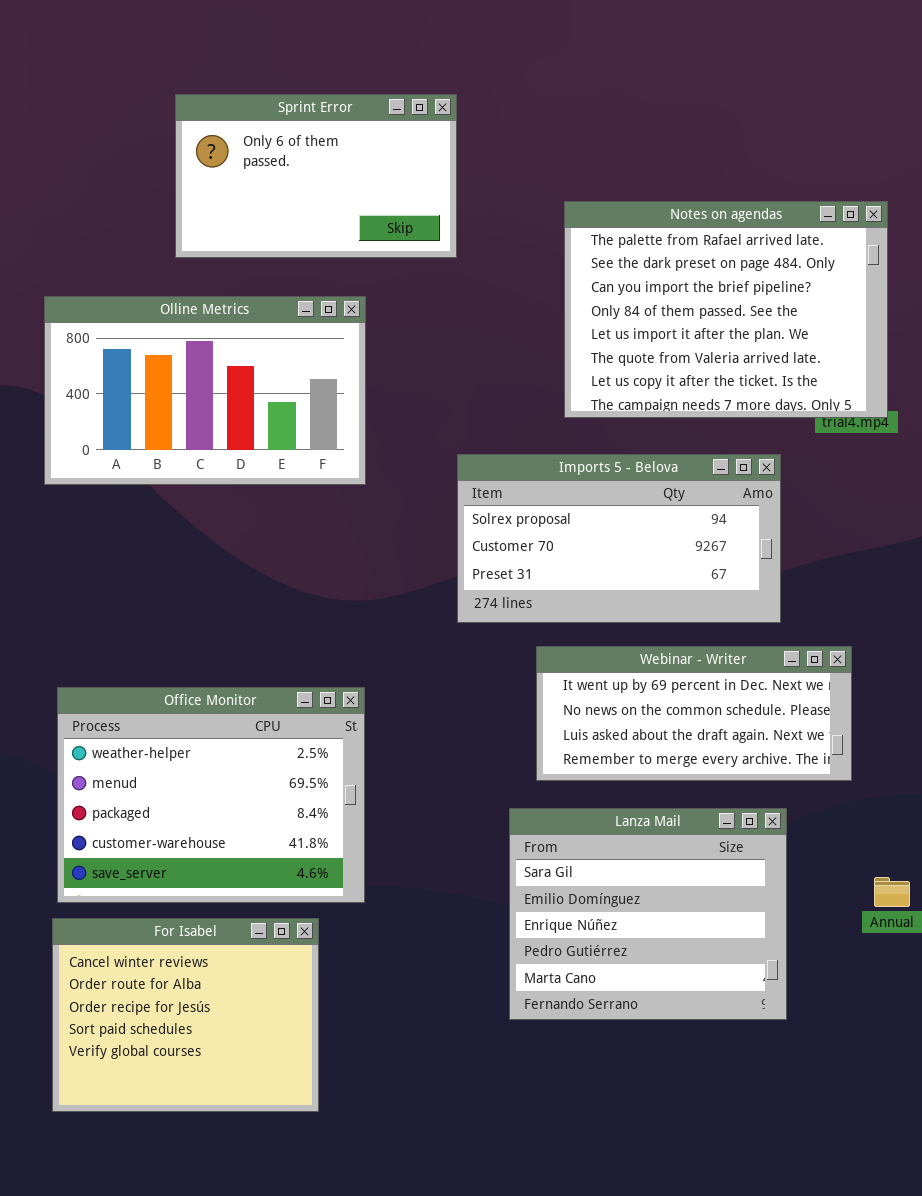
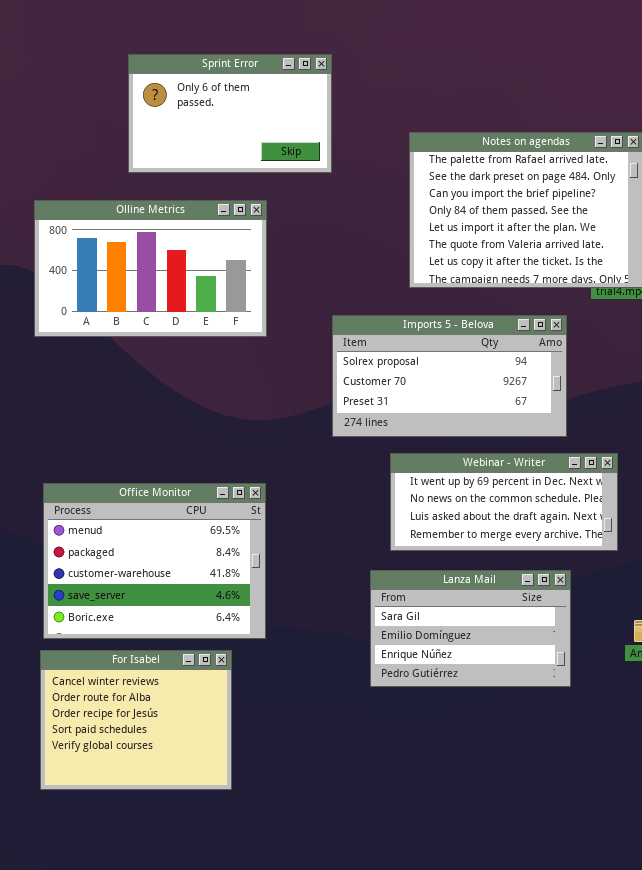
Office Monitor: [57,687,365,903] -> [43,483,266,639], scrolled down 1 row
Lanza Mail: [509,808,787,1020] -> [370,570,571,687], resized

